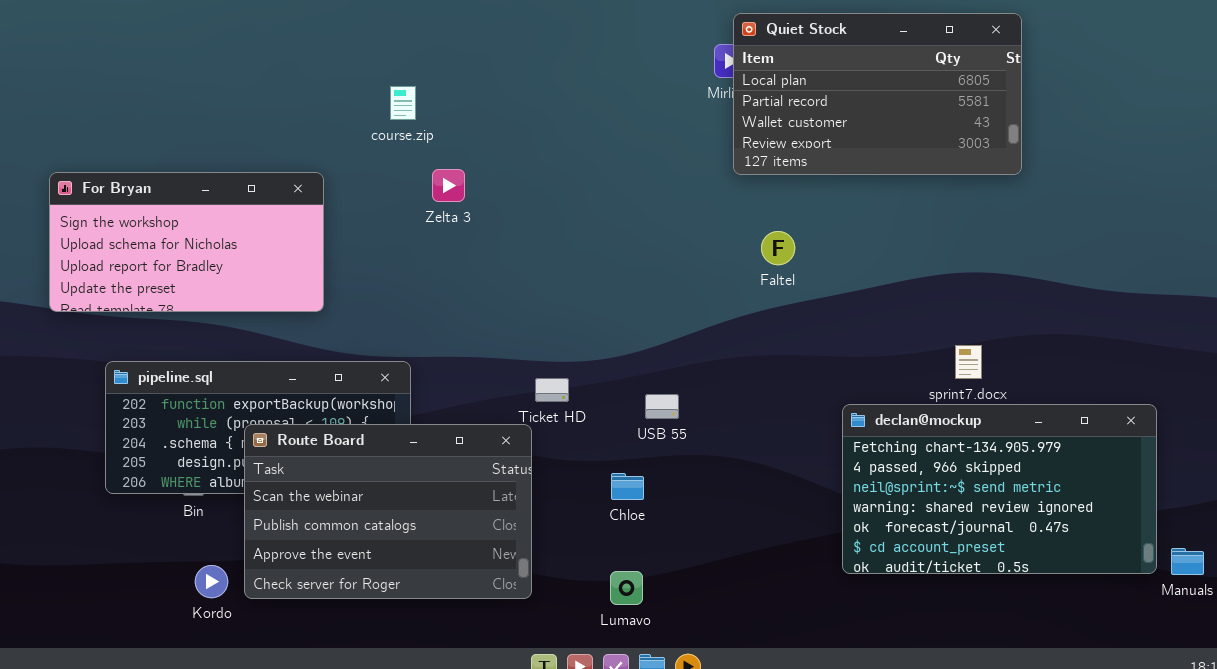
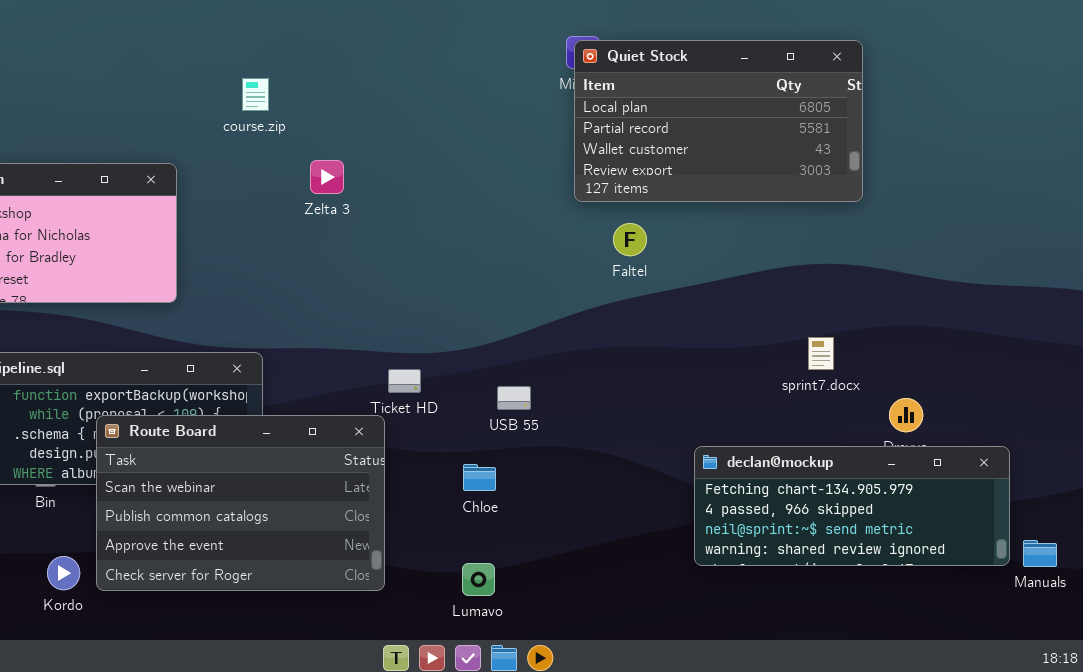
Quiet Stock: [733,13,1022,175] -> [574,40,863,202], moved
Zelta 3: [432,169,465,202] -> [310,160,344,194], moved
declan@mockup: [842,404,1157,574] -> [694,446,1010,566], resized

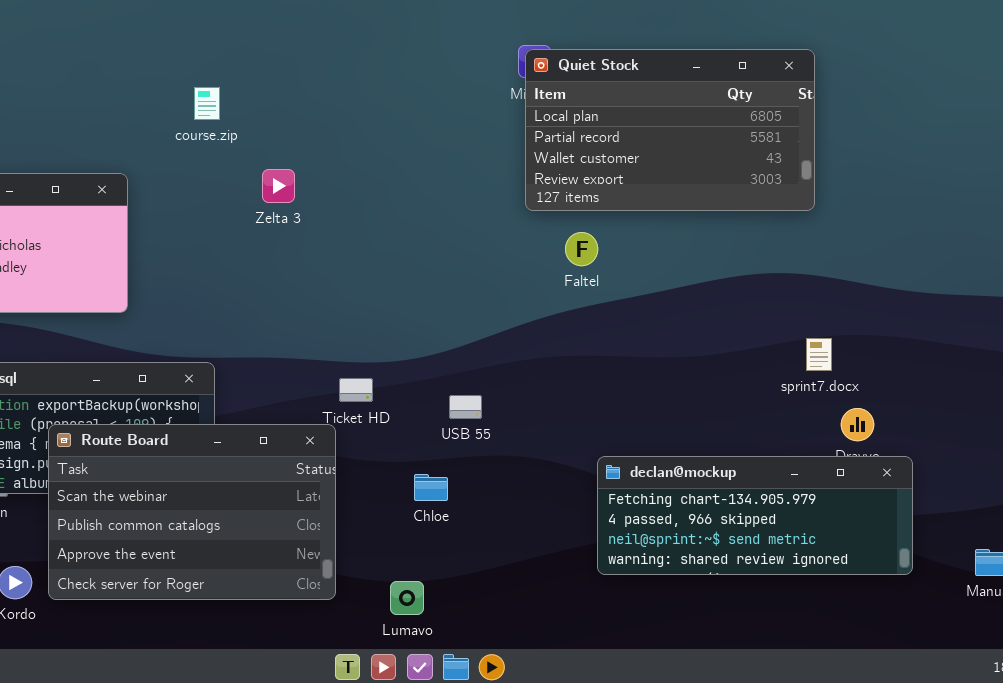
sprint7.docx: [808,337,834,370] -> [806,338,832,371], moved
declan@mockup: [694,446,1010,566] -> [597,456,913,575], moved
Lumavo: [462,563,495,596] -> [390,581,424,615], moved

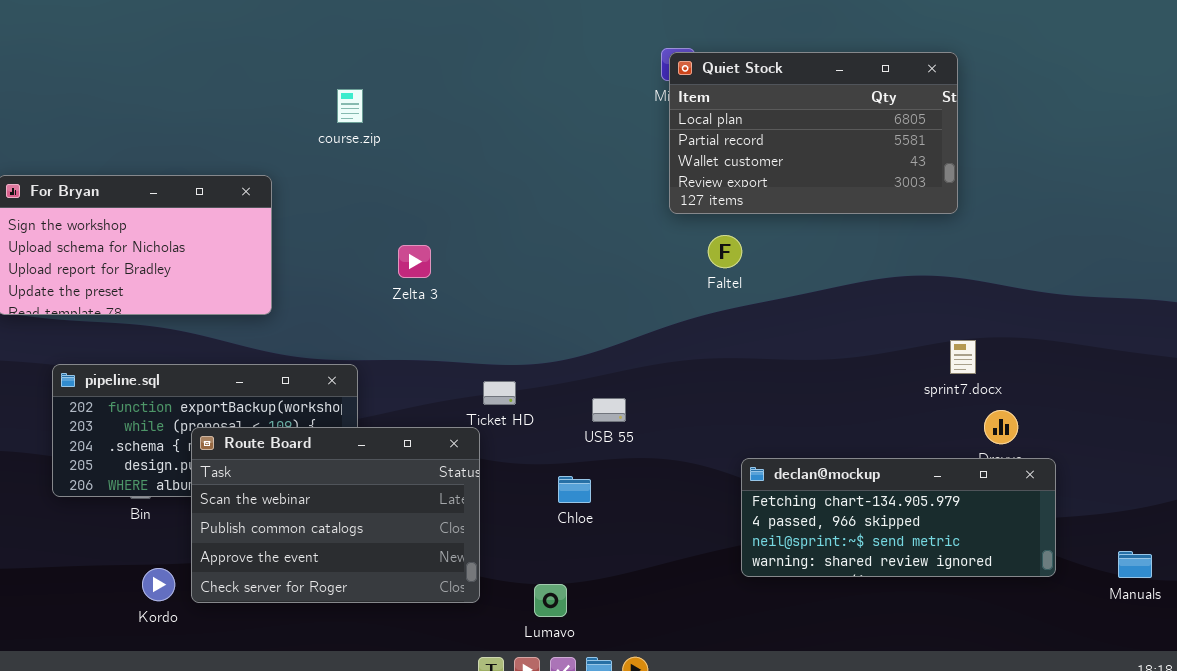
Zelta 3: [262,169,295,203] -> [398,245,431,278], moved

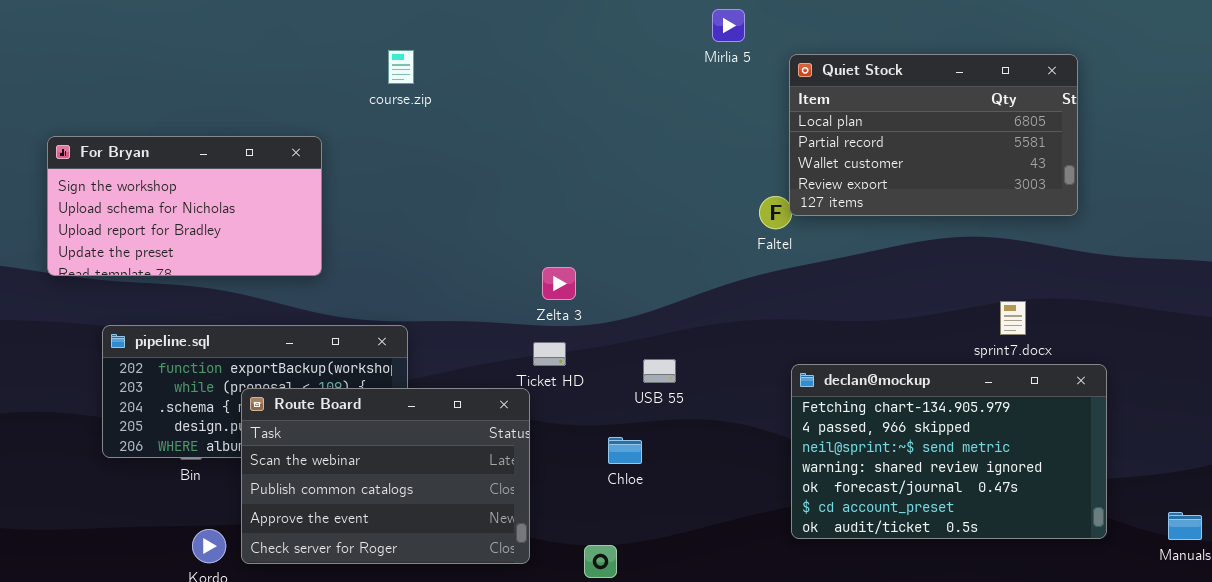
Quiet Stock: [669,52,958,214] -> [789,54,1078,216], moved
Zelta 3: [398,245,431,278] -> [542,267,576,300], moved
declan@mockup: [741,458,1056,577] -> [791,364,1107,539], resized

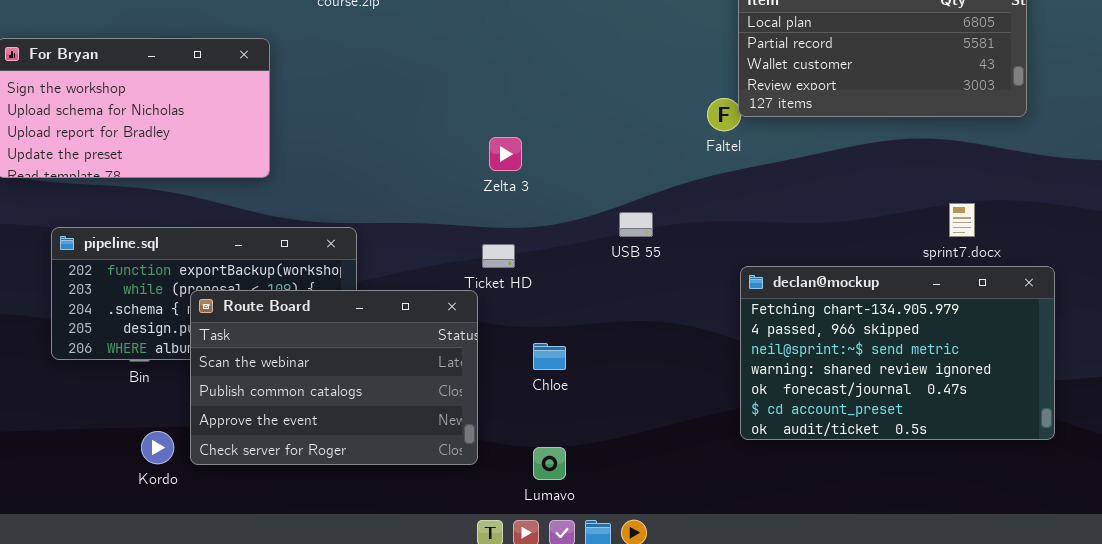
Zelta 3: [542,267,576,300] -> [489,137,522,171], moved
USB 55: [643,359,676,383] -> [619,212,653,237], moved
Chloe: [608,437,642,464] -> [533,343,566,370], moved

